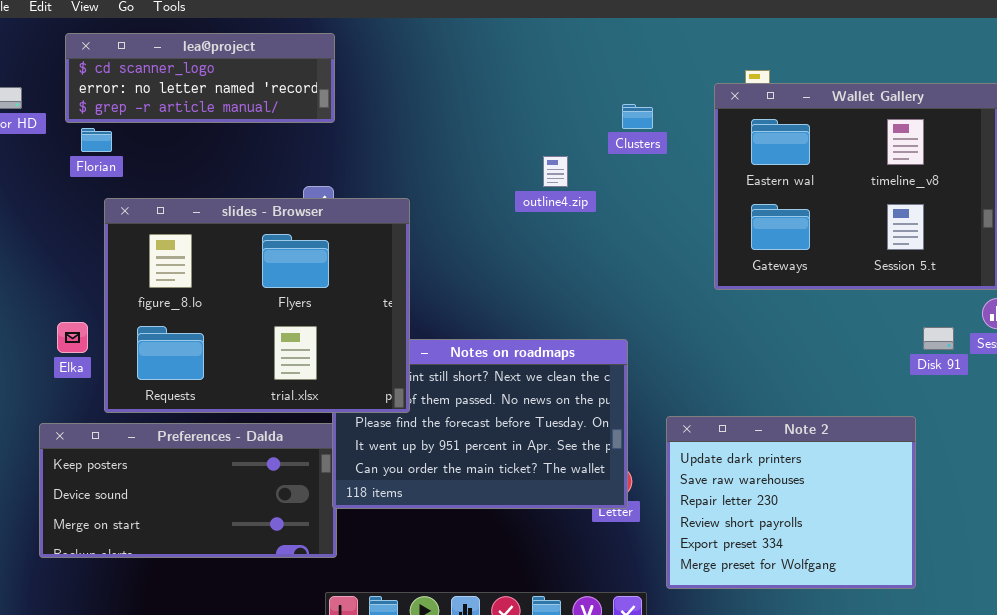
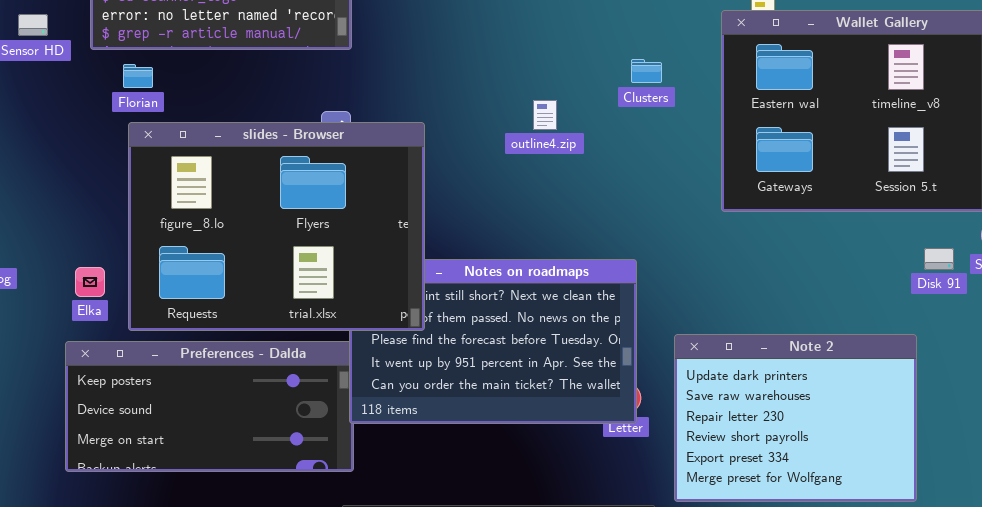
Clusters: [622,104,653,129] -> [631,59,662,83], moved
Florian: [81,128,112,152] -> [123,64,153,88], moved
outline4.zip: [543,156,568,187] -> [533,100,557,130], moved
Elka: [57,322,88,353] -> [75,267,105,297], moved

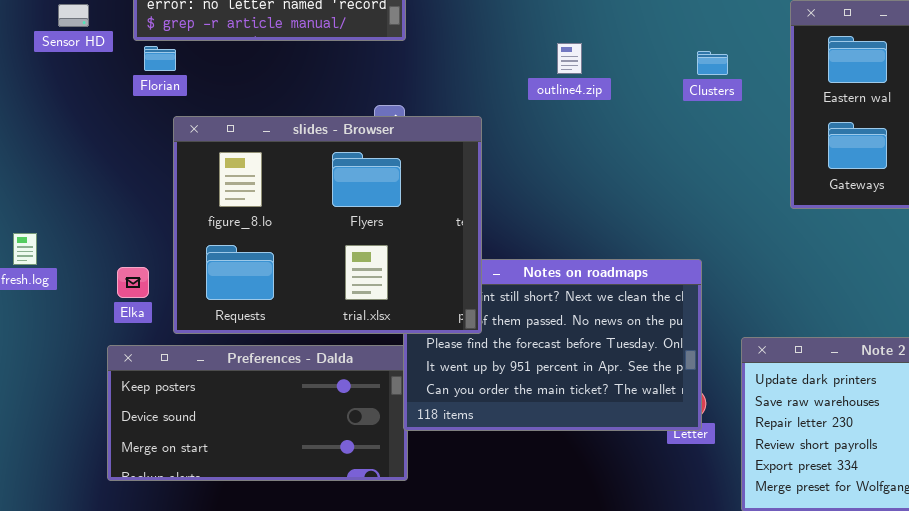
Florian: [123,64,153,88] -> [144,46,176,71], moved
outline4.zip: [533,100,557,130] -> [557,43,582,74], moved

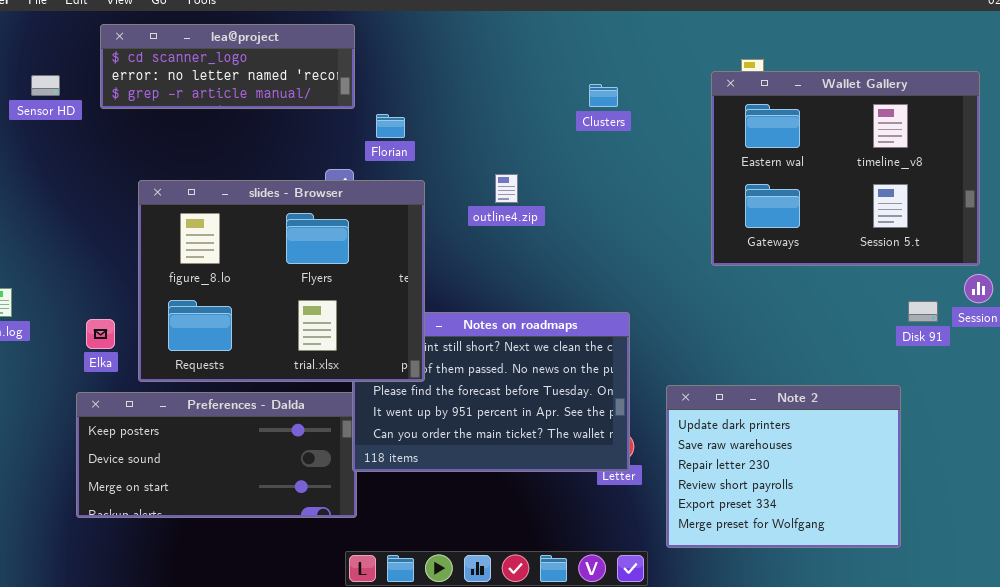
outline4.zip: [557,43,582,74] -> [495,174,518,203], moved
Florian: [144,46,176,71] -> [376,114,405,138], moved
Clusters: [697,51,728,75] -> [589,84,618,107], moved

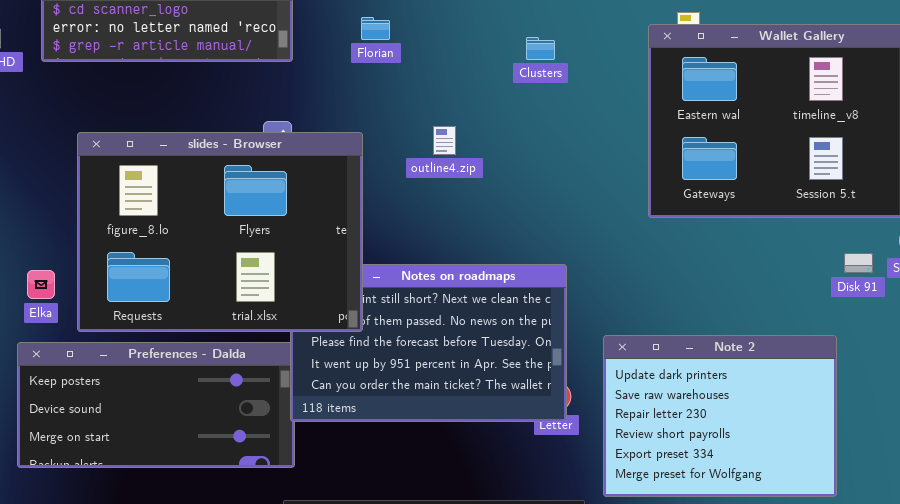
Florian: [376,114,405,138] -> [361,17,390,40], moved

